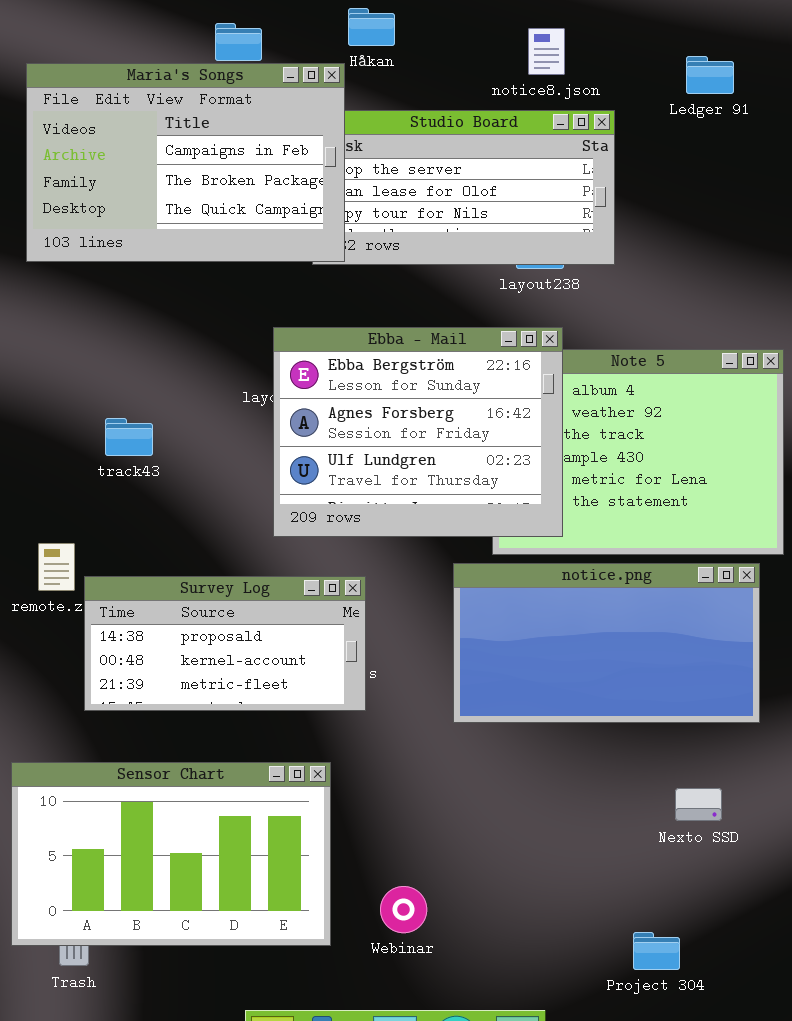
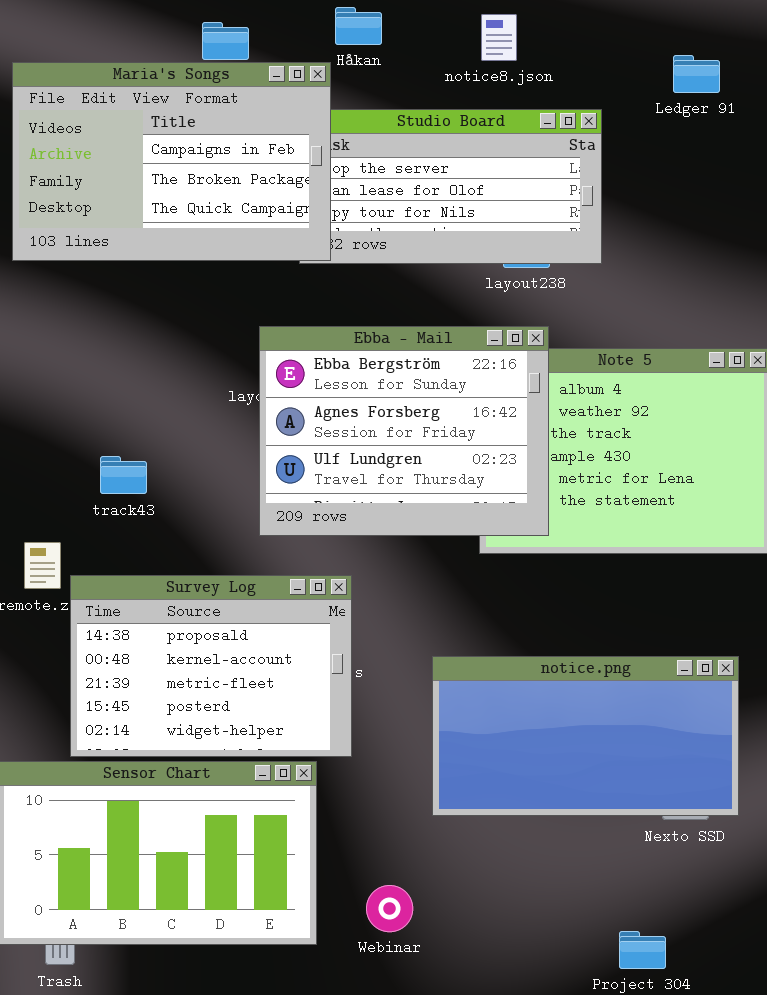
notice8.json: [528,28,565,75] -> [481,14,517,61], moved
track43: [105,418,153,456] -> [100,456,147,494], moved
notice.png: [453,563,760,723] -> [432,656,739,816], moved
Survey Log: [84,576,366,711] -> [70,575,352,757], resized

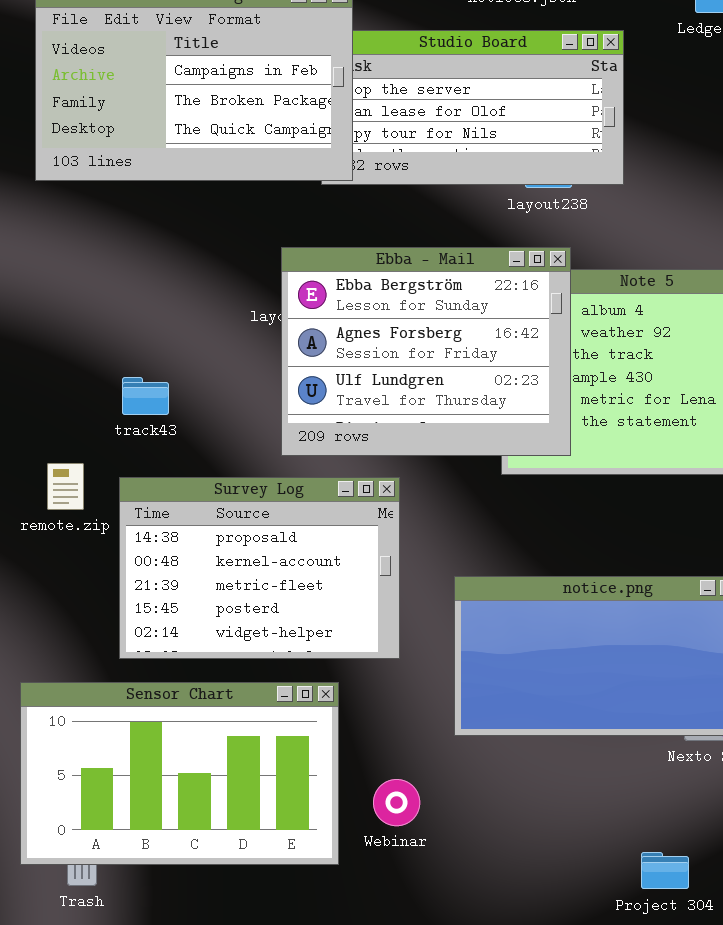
Survey Log: [70,575,352,757] -> [119,477,400,659], moved
Webinar: [366,885,413,932] -> [373,779,420,826], moved

